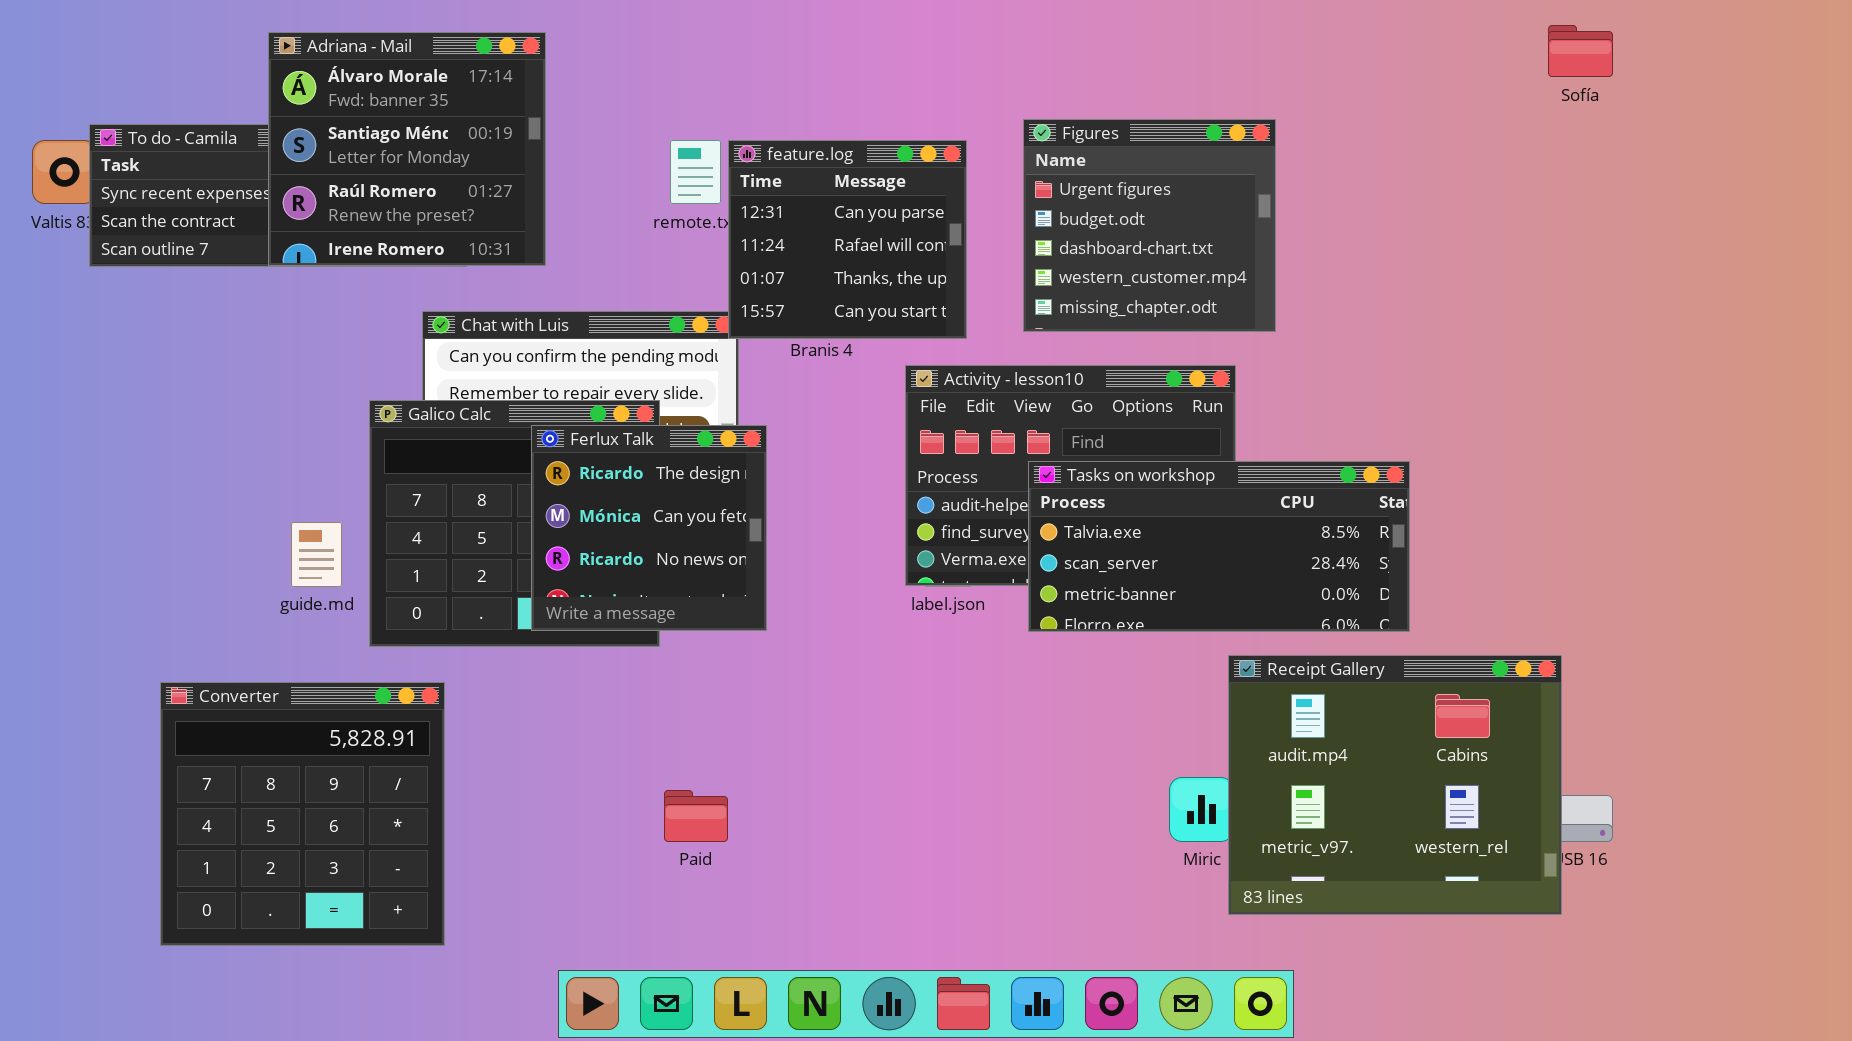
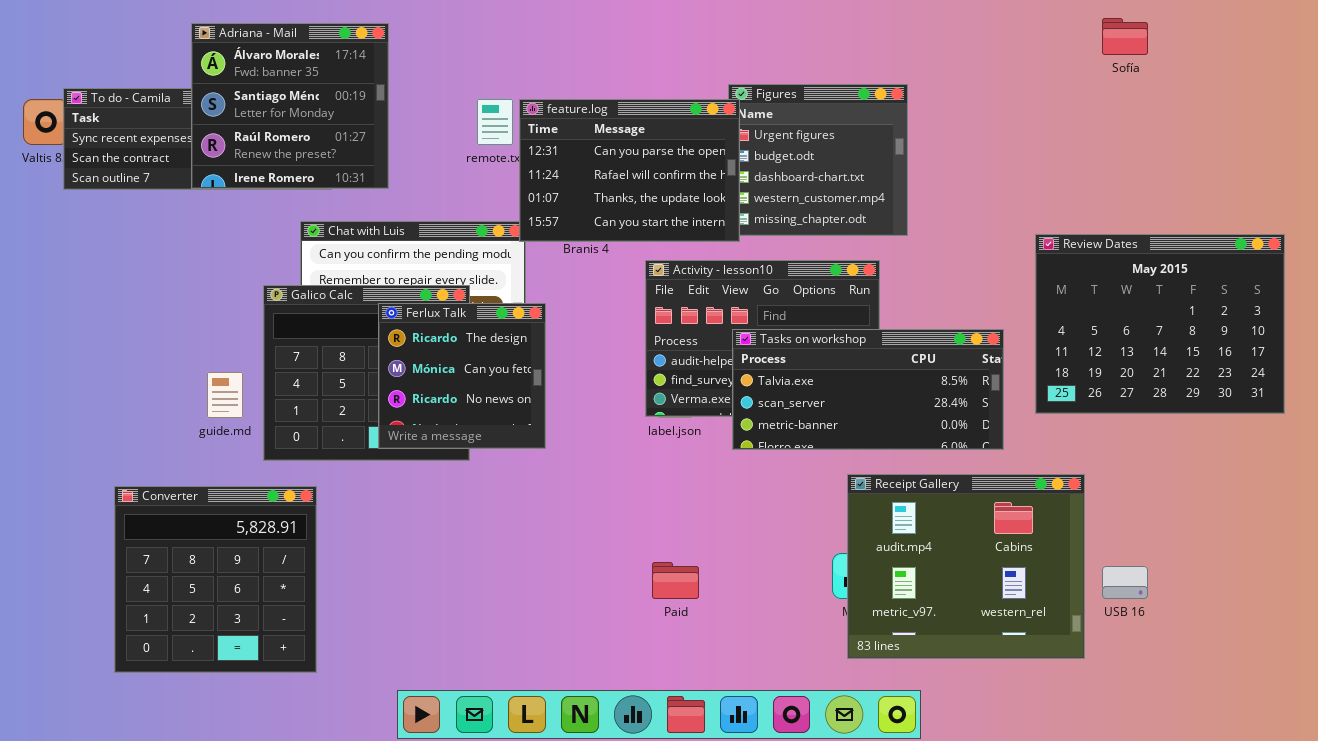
feature.log: [728,140,967,339] -> [519,99,740,242], resized
Review Dates: none -> [1035,234,1285,414], opened
Receipt Gallery: [1228,655,1562,915] -> [847,474,1085,659], moved
Paid: [664,790,728,842] -> [652,562,699,599], moved

